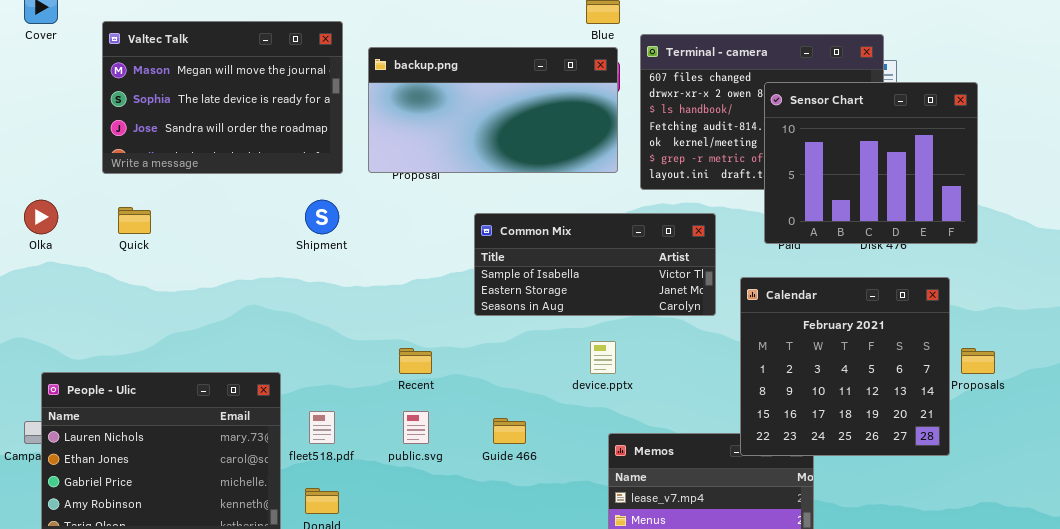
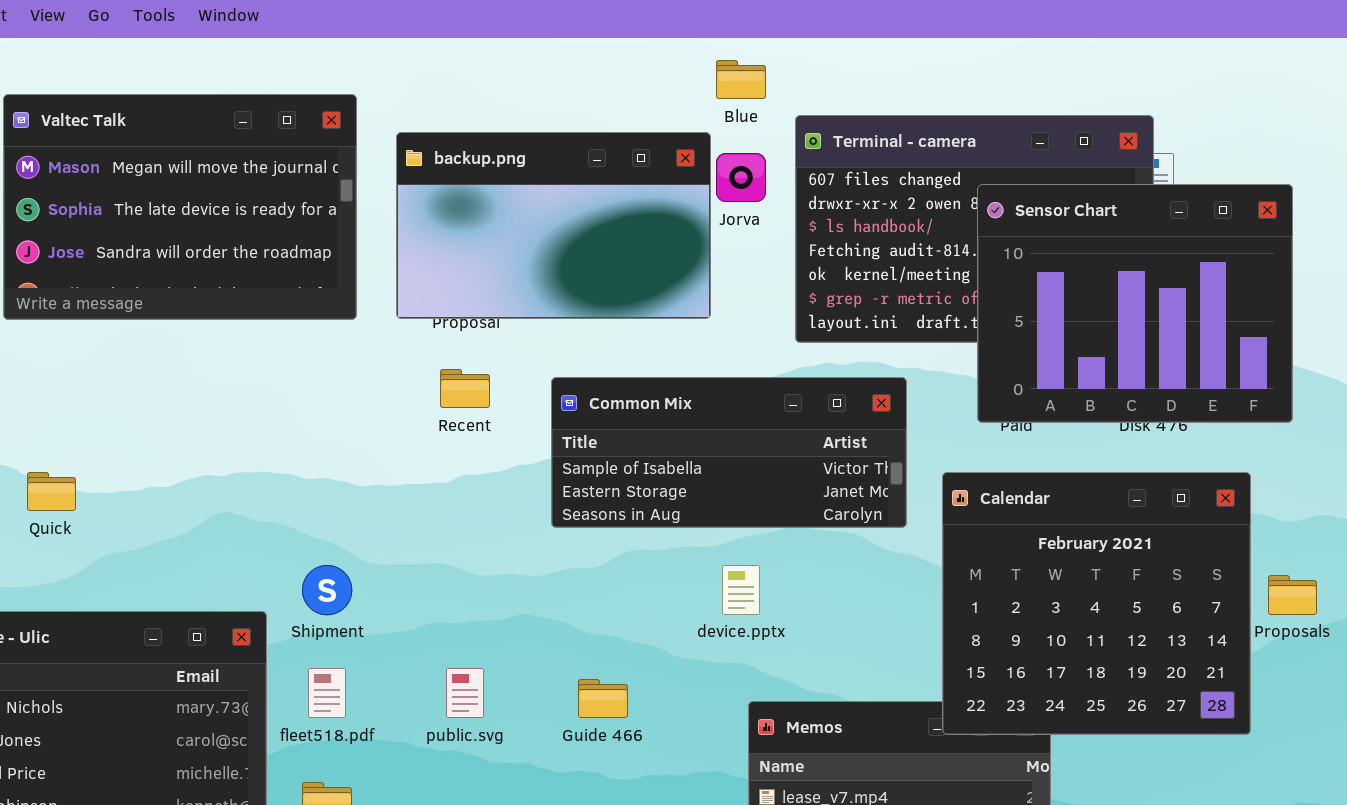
backup.png: [368,47,618,173] -> [396,132,711,319], resized
Shipment: [305,200,339,234] -> [302,565,352,615], moved
Quick: [118,207,151,234] -> [27,472,76,511], moved
Recent: [399,348,432,374] -> [440,369,490,408], moved

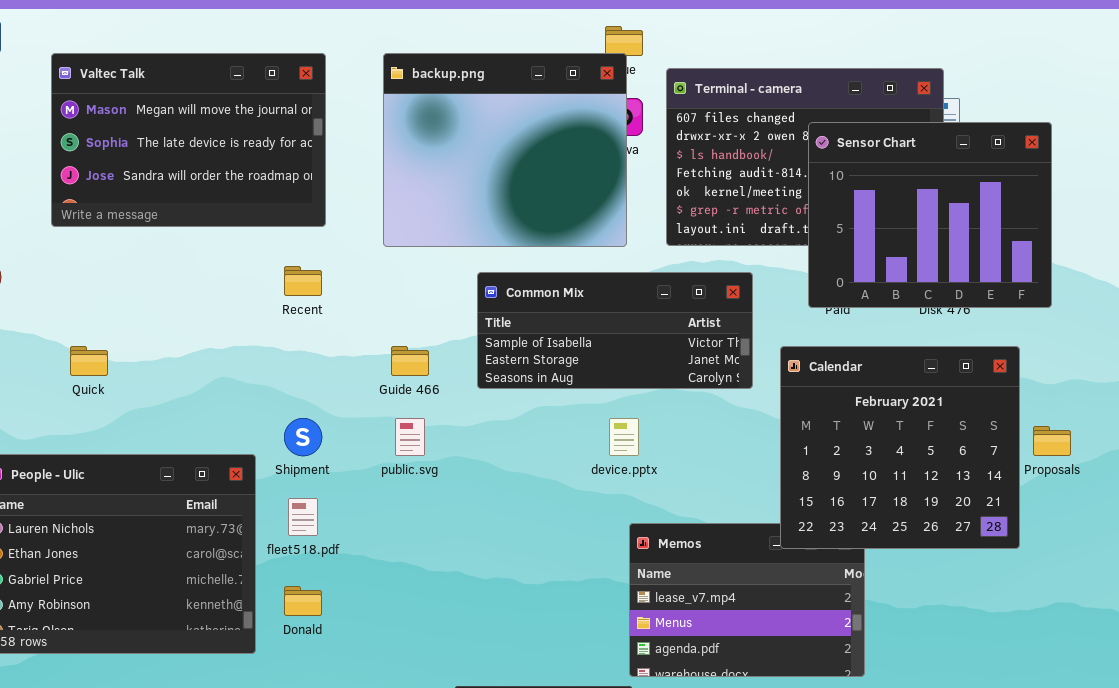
backup.png: [396,132,711,319] -> [383,53,627,247], moved, resized
Recent: [440,369,490,408] -> [284,266,322,296], moved
public.svg: [446,668,484,718] -> [395,418,425,456], moved
Guide 466: [578,679,628,718] -> [391,346,429,376], moved

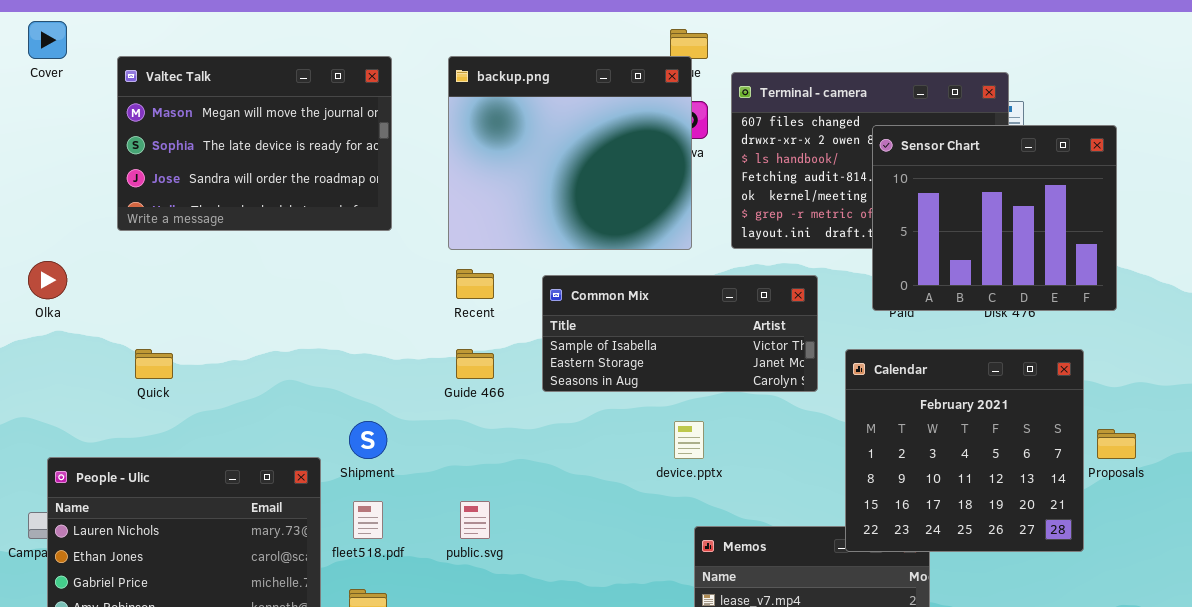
Recent: [284,266,322,296] -> [456,269,494,299], moved
public.svg: [395,418,425,456] -> [460,501,490,539], moved

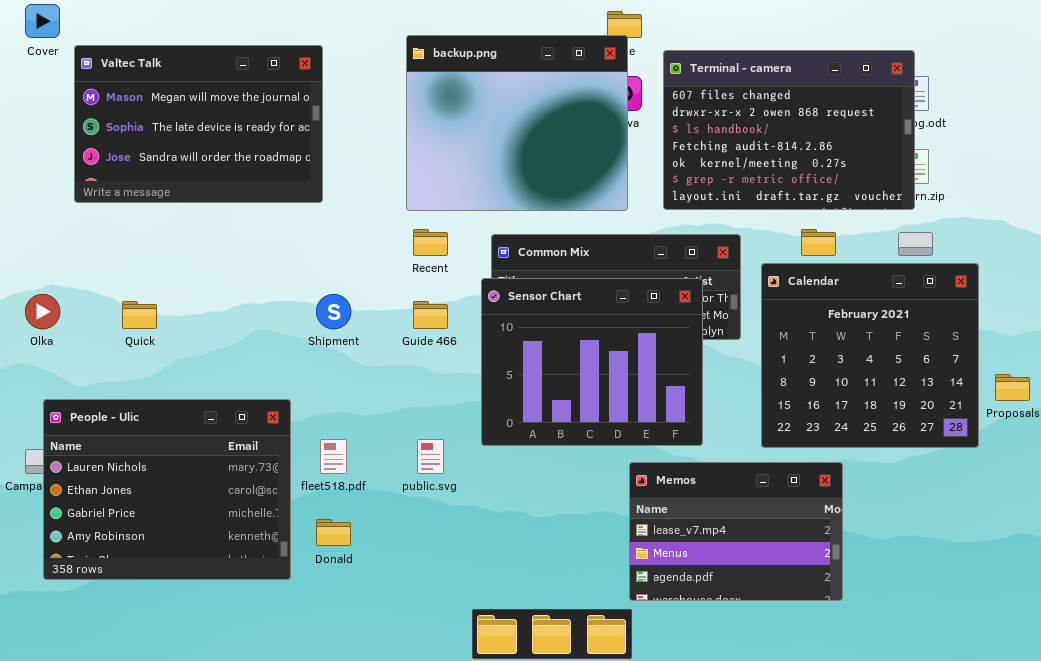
Valtec Talk: [117,56,392,231] -> [74,45,323,203], moved
Sensor Chart: [872,125,1117,311] -> [481,278,703,446], moved
Olka: [28,261,67,299] -> [25,294,60,329], moved
Calendar: [845,349,1084,552] -> [761,263,979,448], moved
Shipment: [349,421,387,459] -> [316,294,351,329], moved

